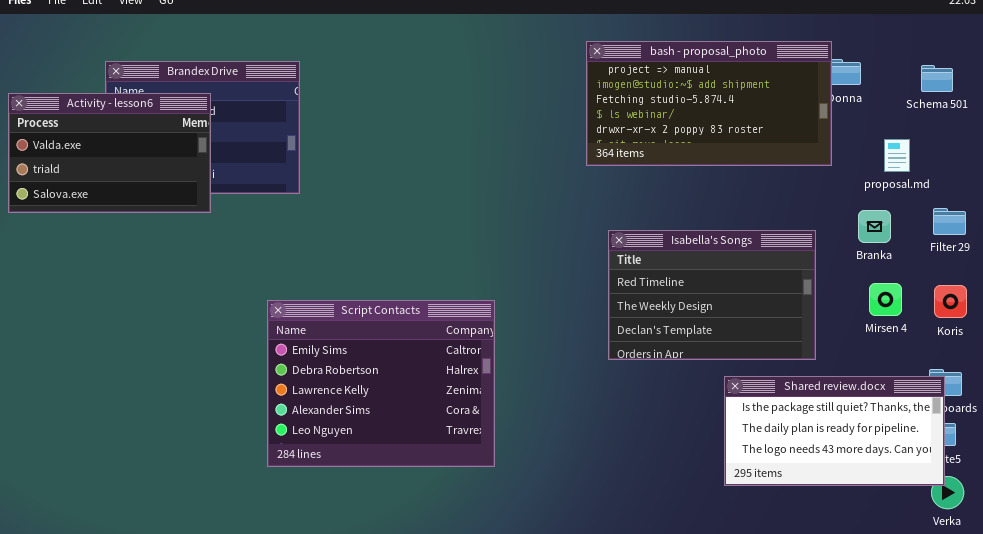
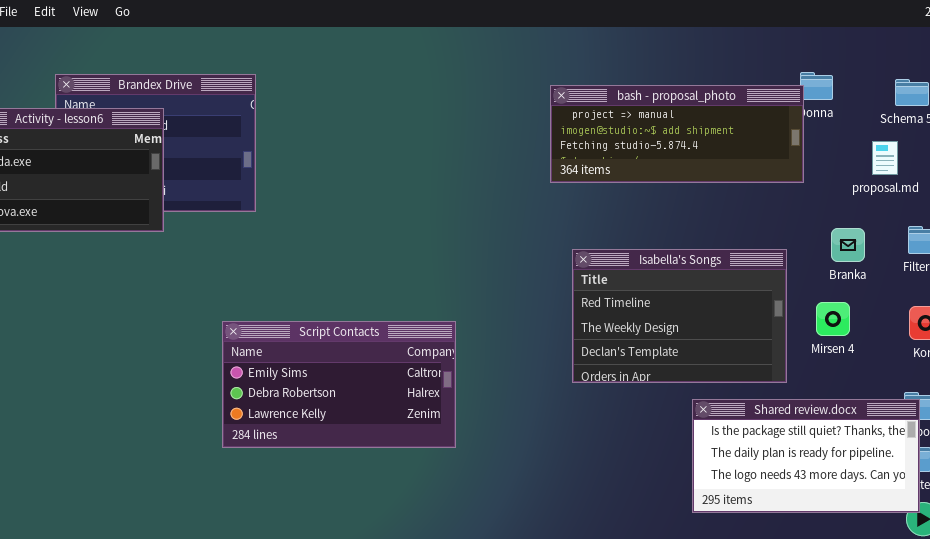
bash - proposal_photo: [586,41,832,166] -> [550,85,804,183], resized
proposal.md: [884,139,910,172] -> [872,141,898,175], moved
Mirsen 4: [869,283,902,316] -> [816,302,850,336], moved
Script Contacts: [267,300,495,467] -> [222,321,456,448], resized

